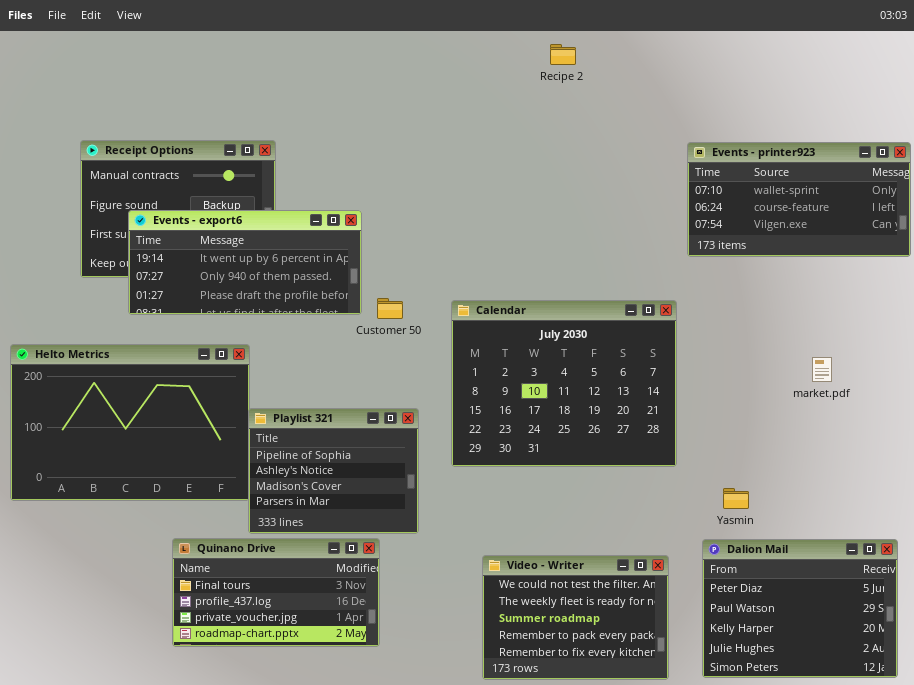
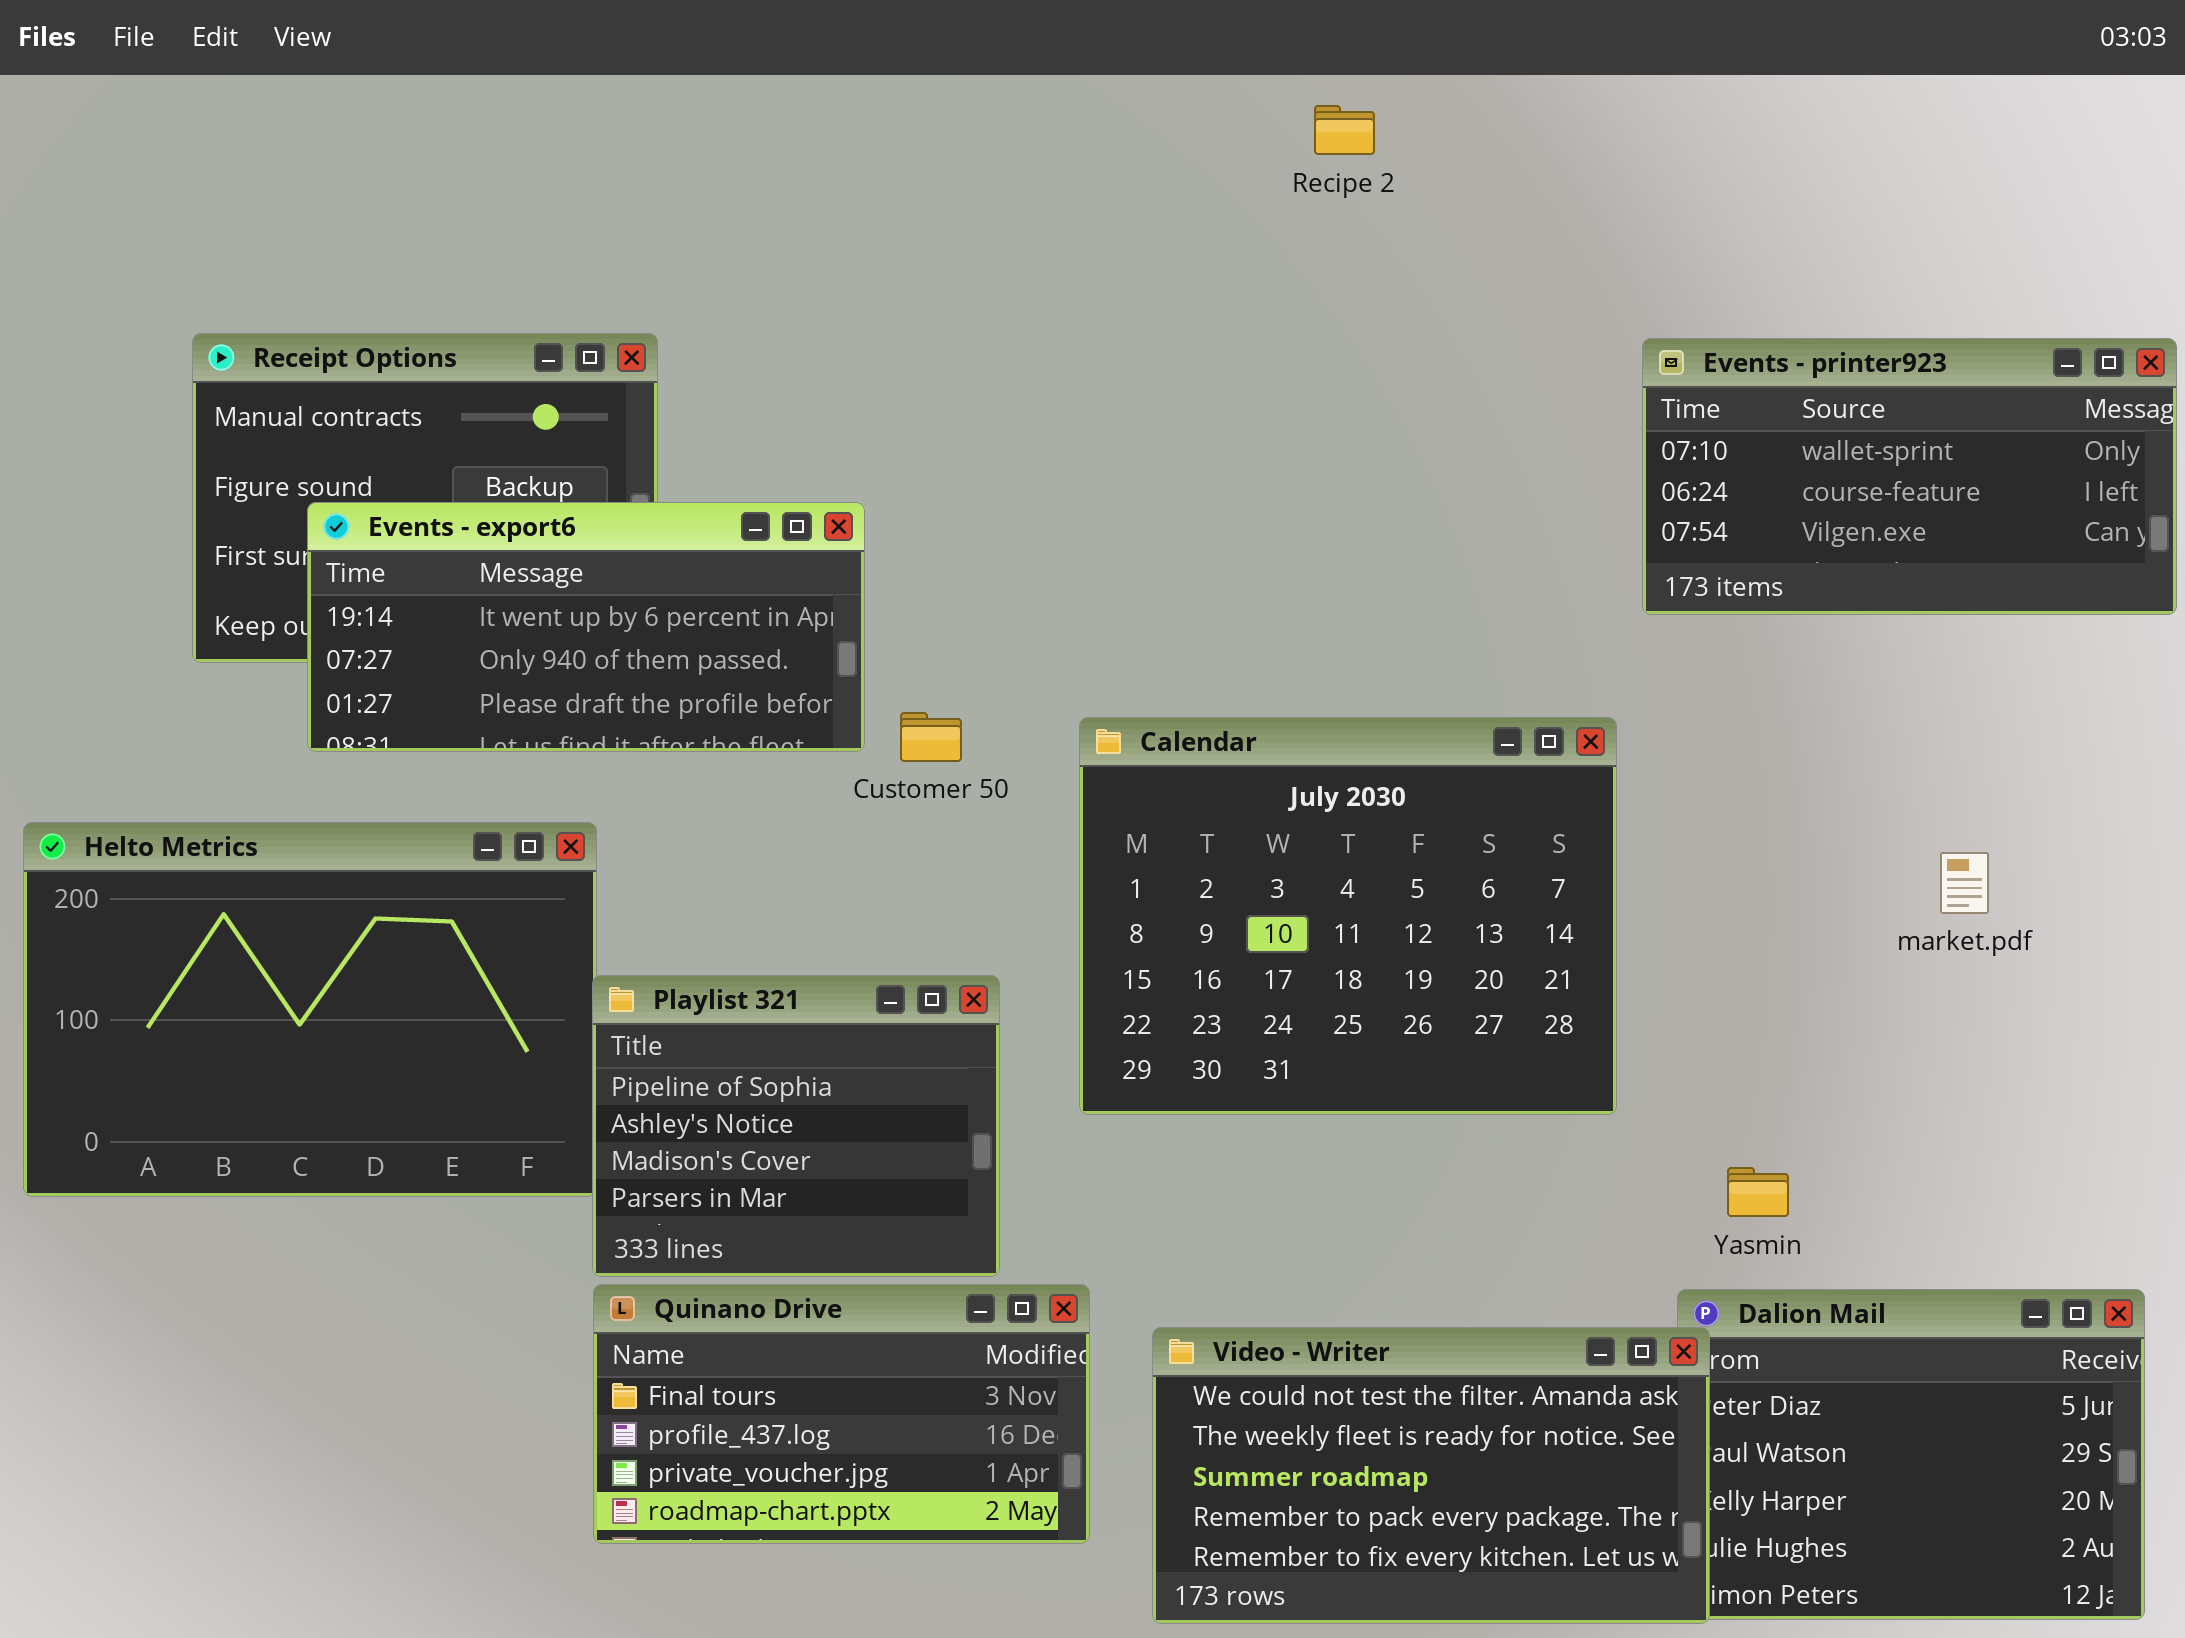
Quinano Drive: [172,538,380,647] -> [593,1284,1090,1544], moved
Video - Writer: [482,555,669,680] -> [1152,1327,1710,1624], resized

